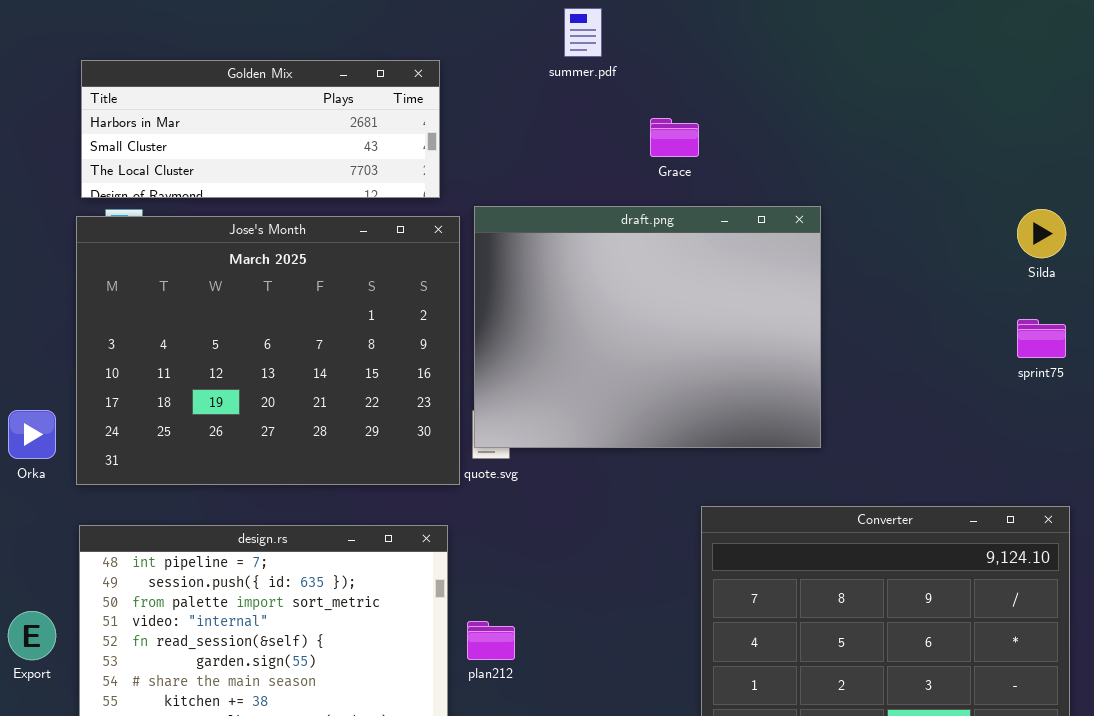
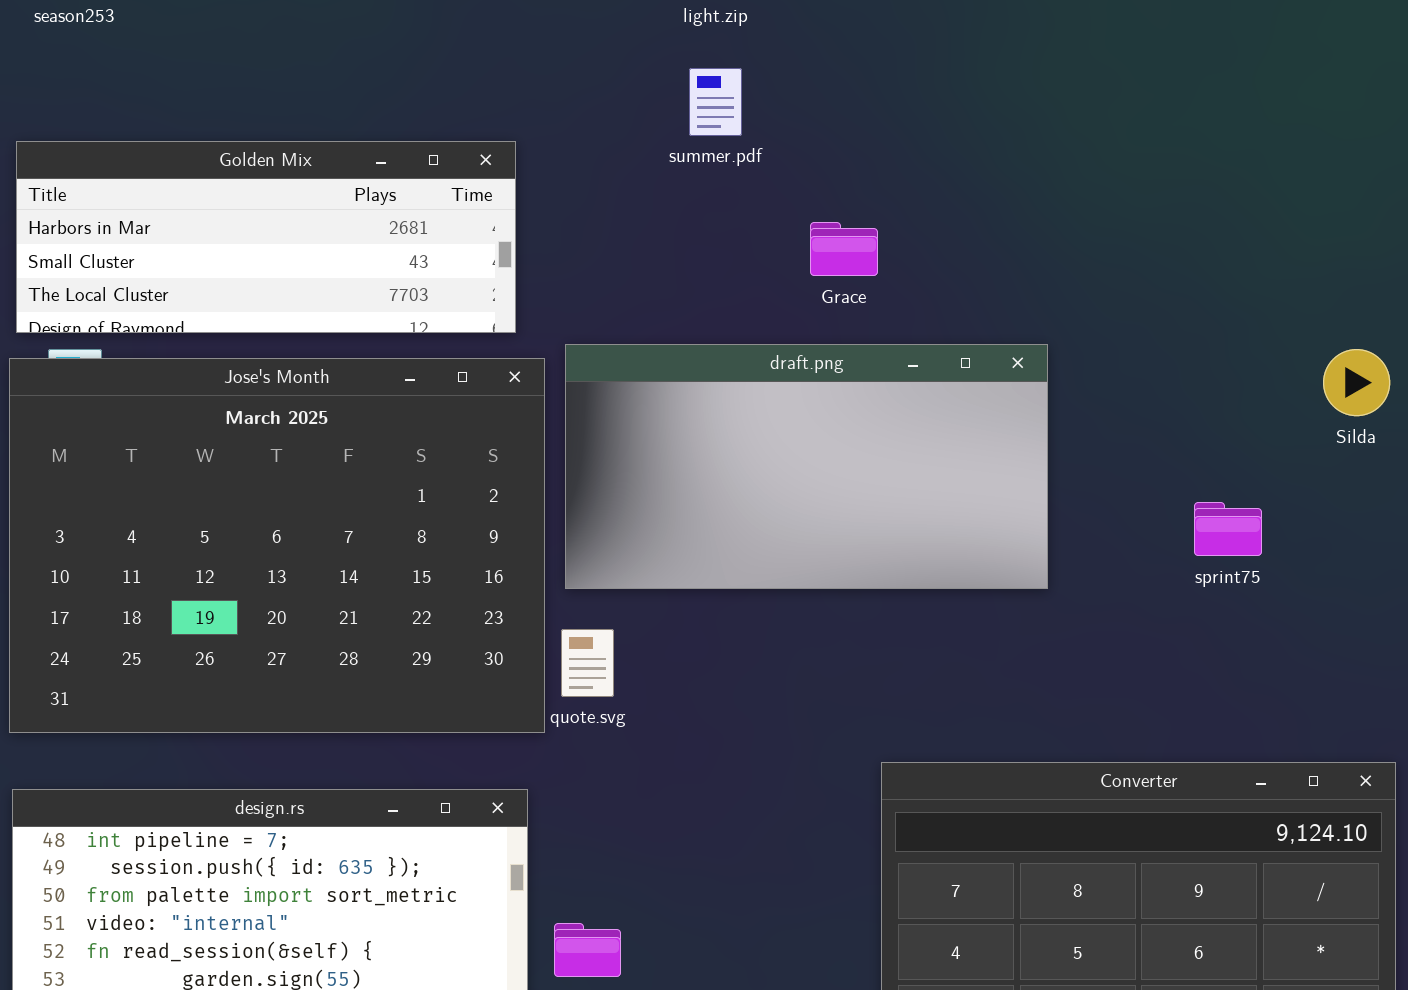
draft.png: [474,206,821,448] -> [565,344,1048,589], resized
sprint75: [1017,319,1066,358] -> [1194,502,1262,556], moved

